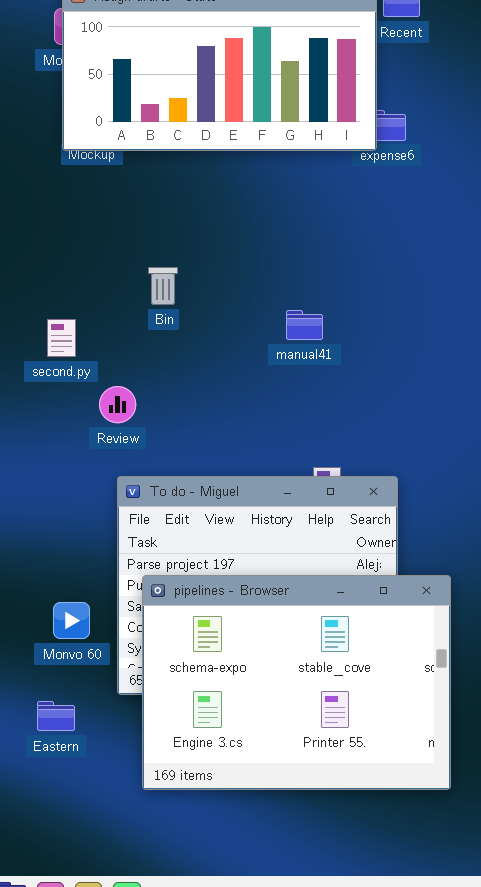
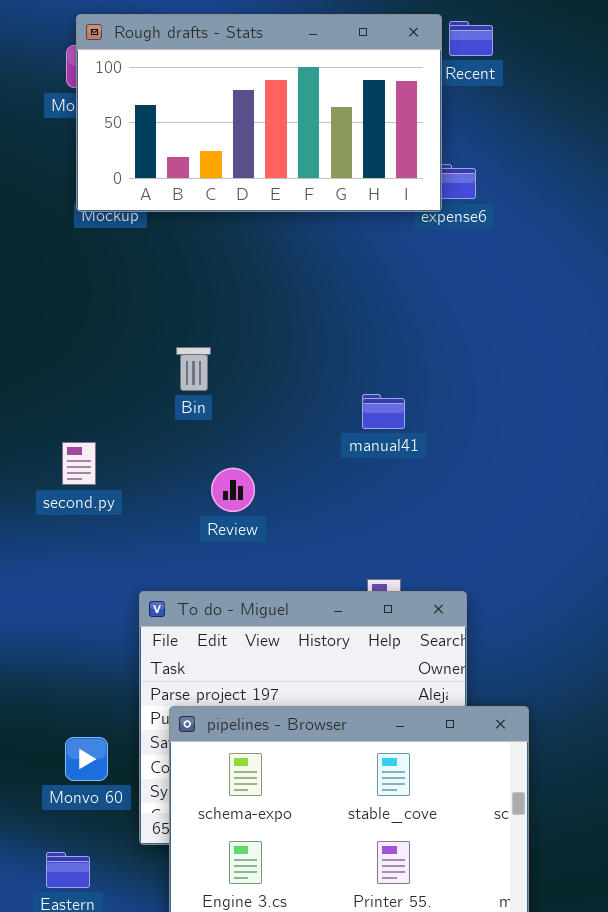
manual41: [286,310,323,340] -> [362,394,405,429], moved
second.py: [47,319,76,357] -> [62,442,96,485], moved
Review: [99,386,136,423] -> [211,468,255,512], moved

